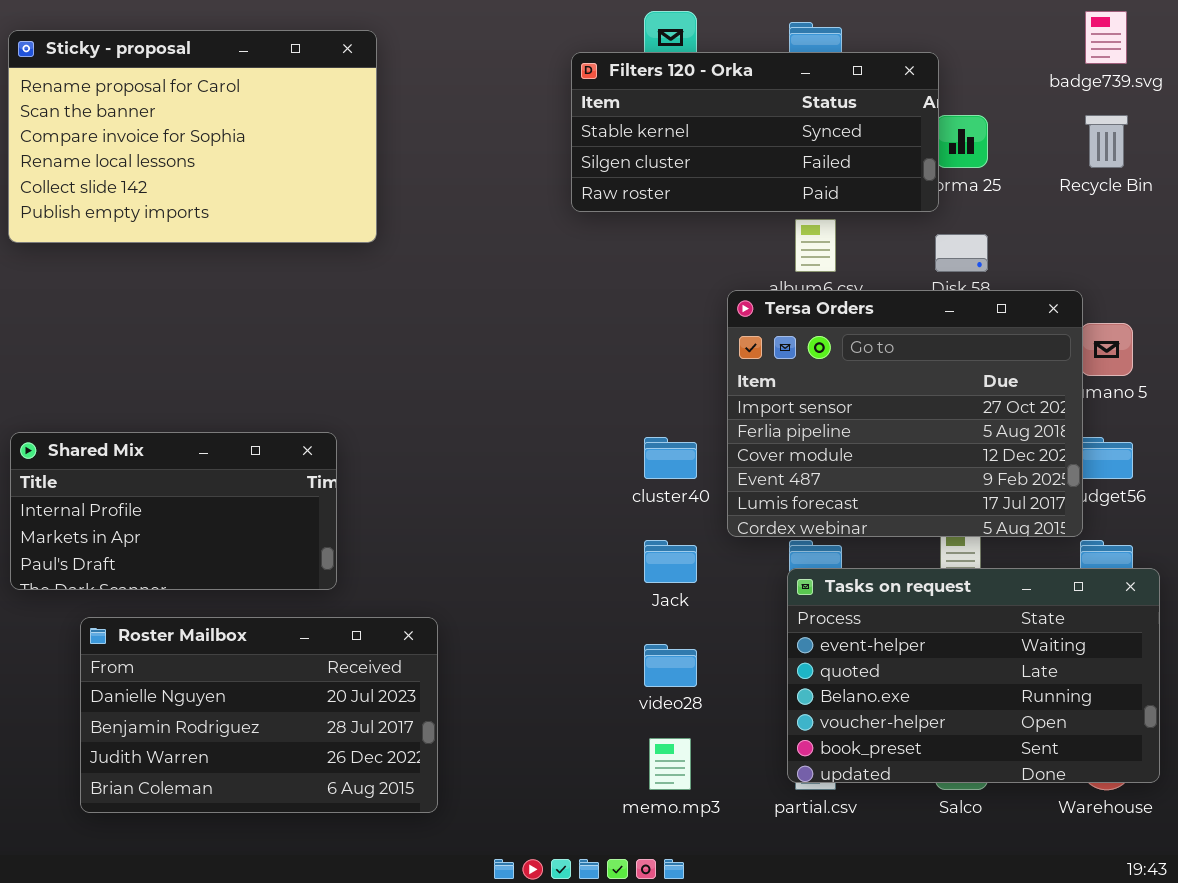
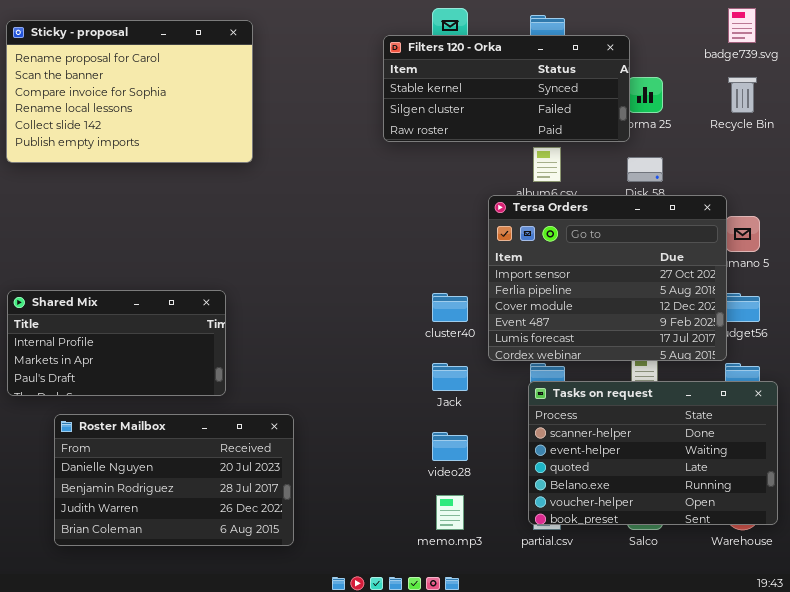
Tasks on request: [787,568,1160,783] -> [528,381,778,525], scrolled up 1 row

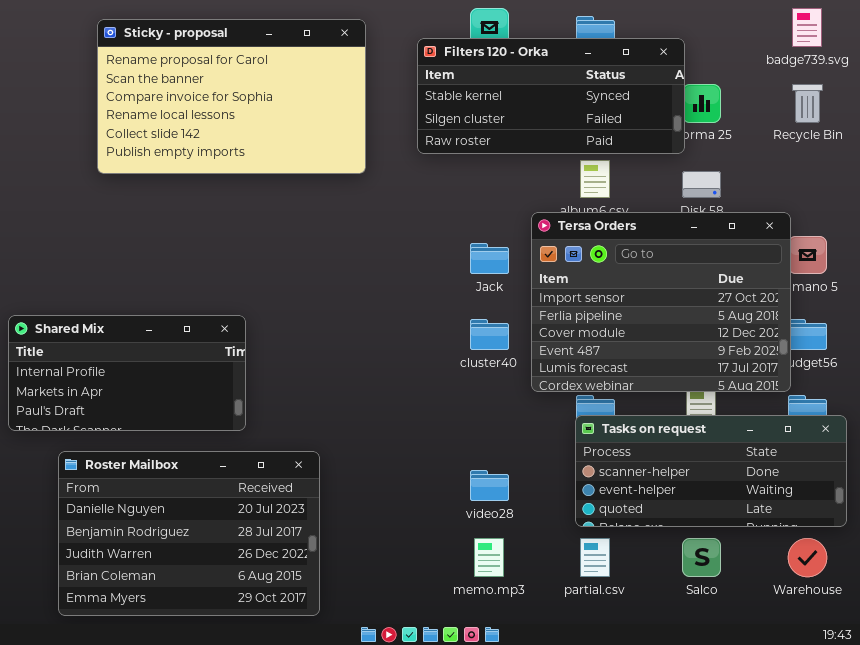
Sticky - proposal: [6,20,253,163] -> [97,19,366,174], moved
Jack: [432,363,468,391] -> [470,243,509,274], moved
Tasks on request: [528,381,778,525] -> [575,415,847,527], resized
Roster Mailbox: [54,414,294,546] -> [58,451,320,616], resized

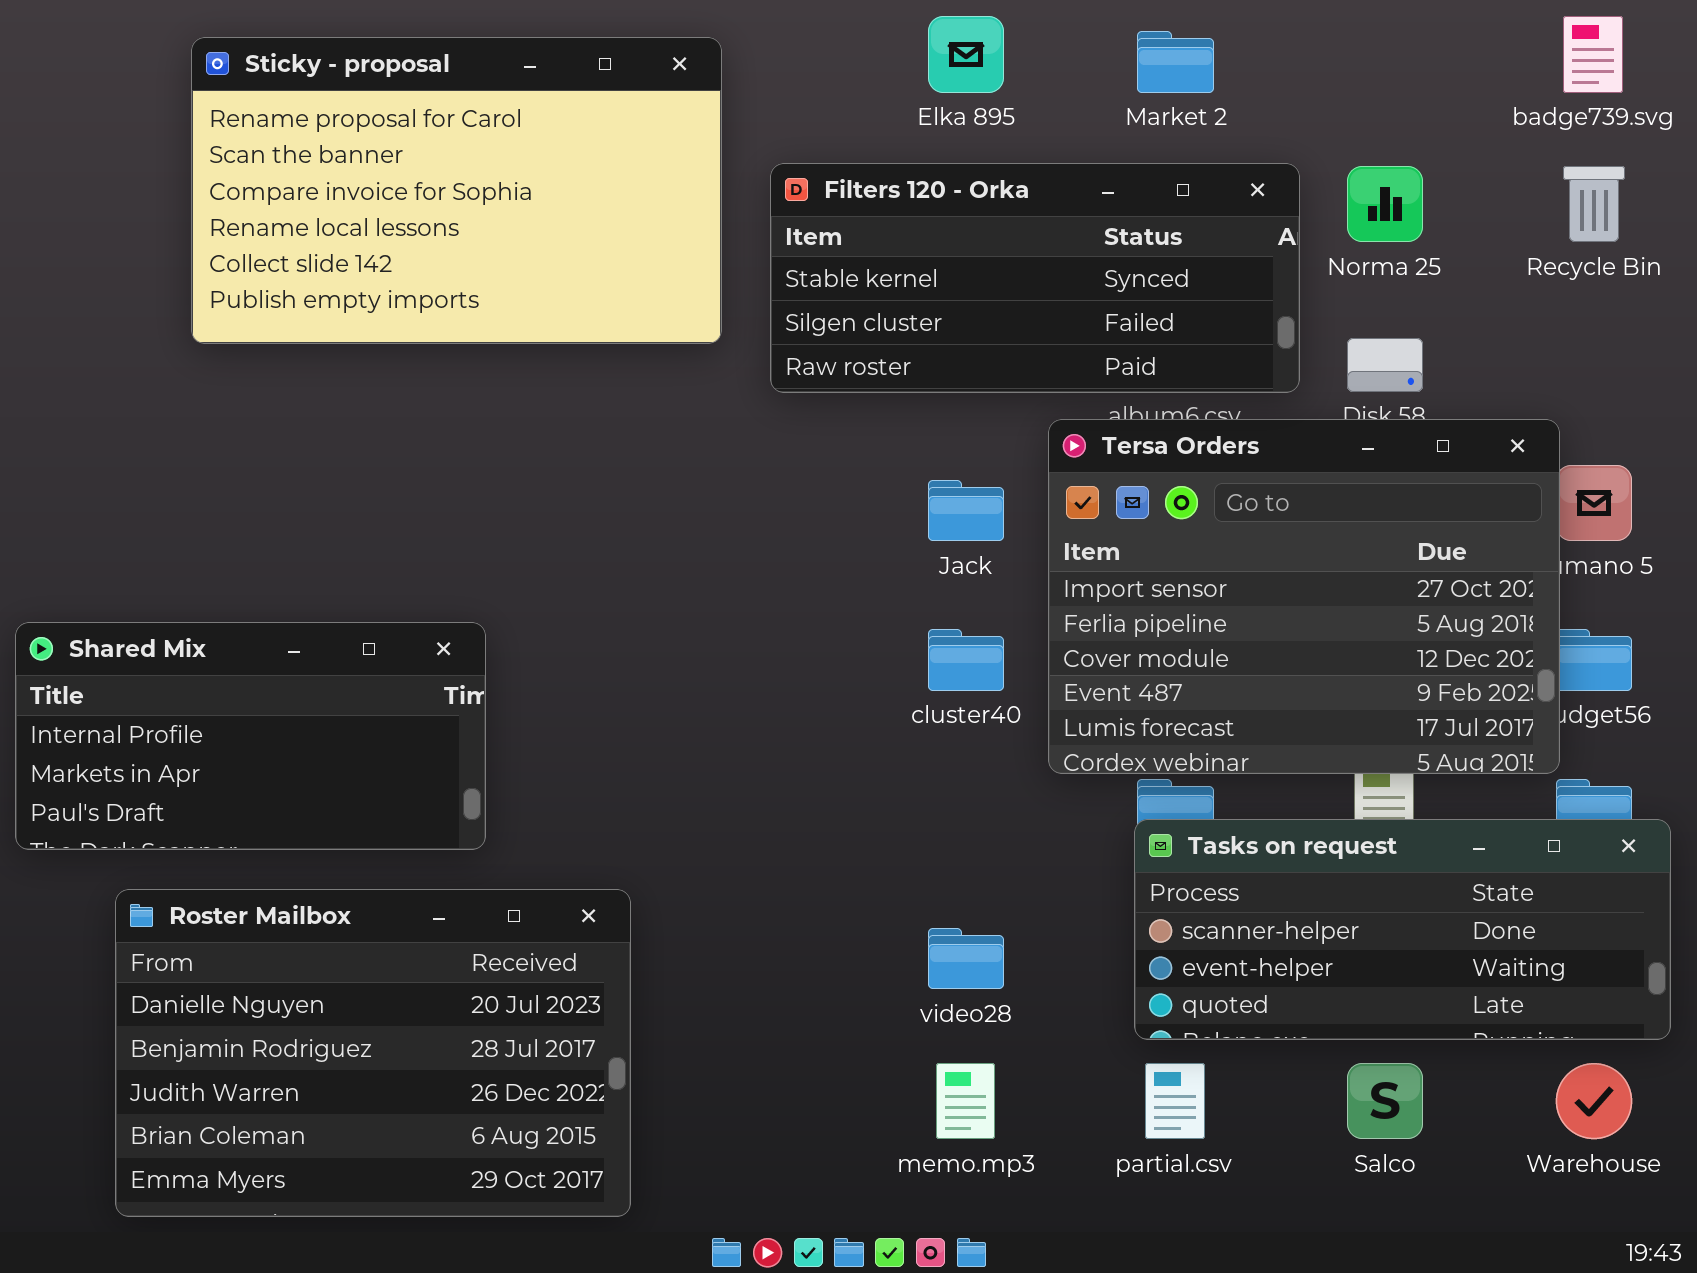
Filters 120 - Orka: [417,38,685,154] -> [770,163,1300,393], moved

